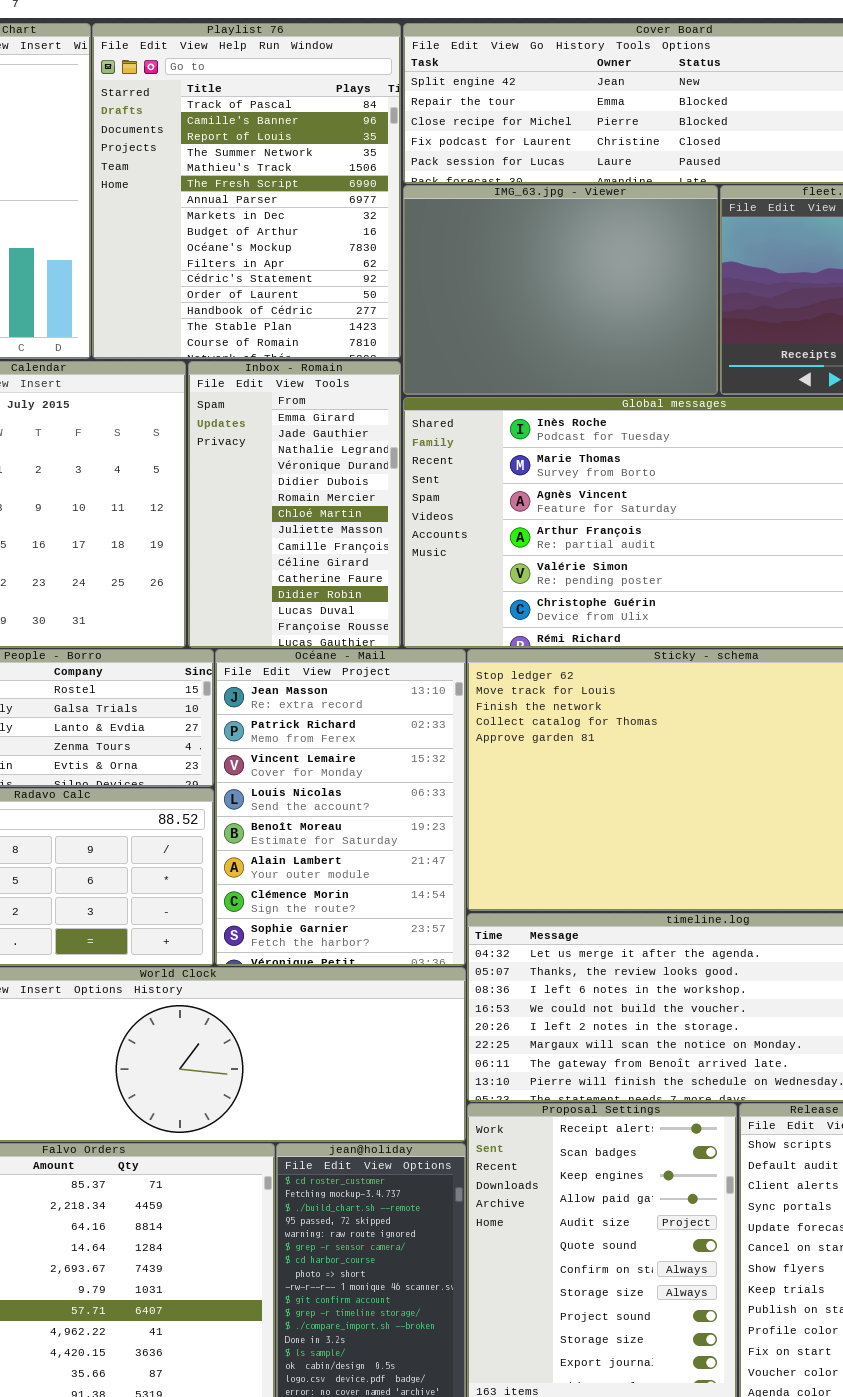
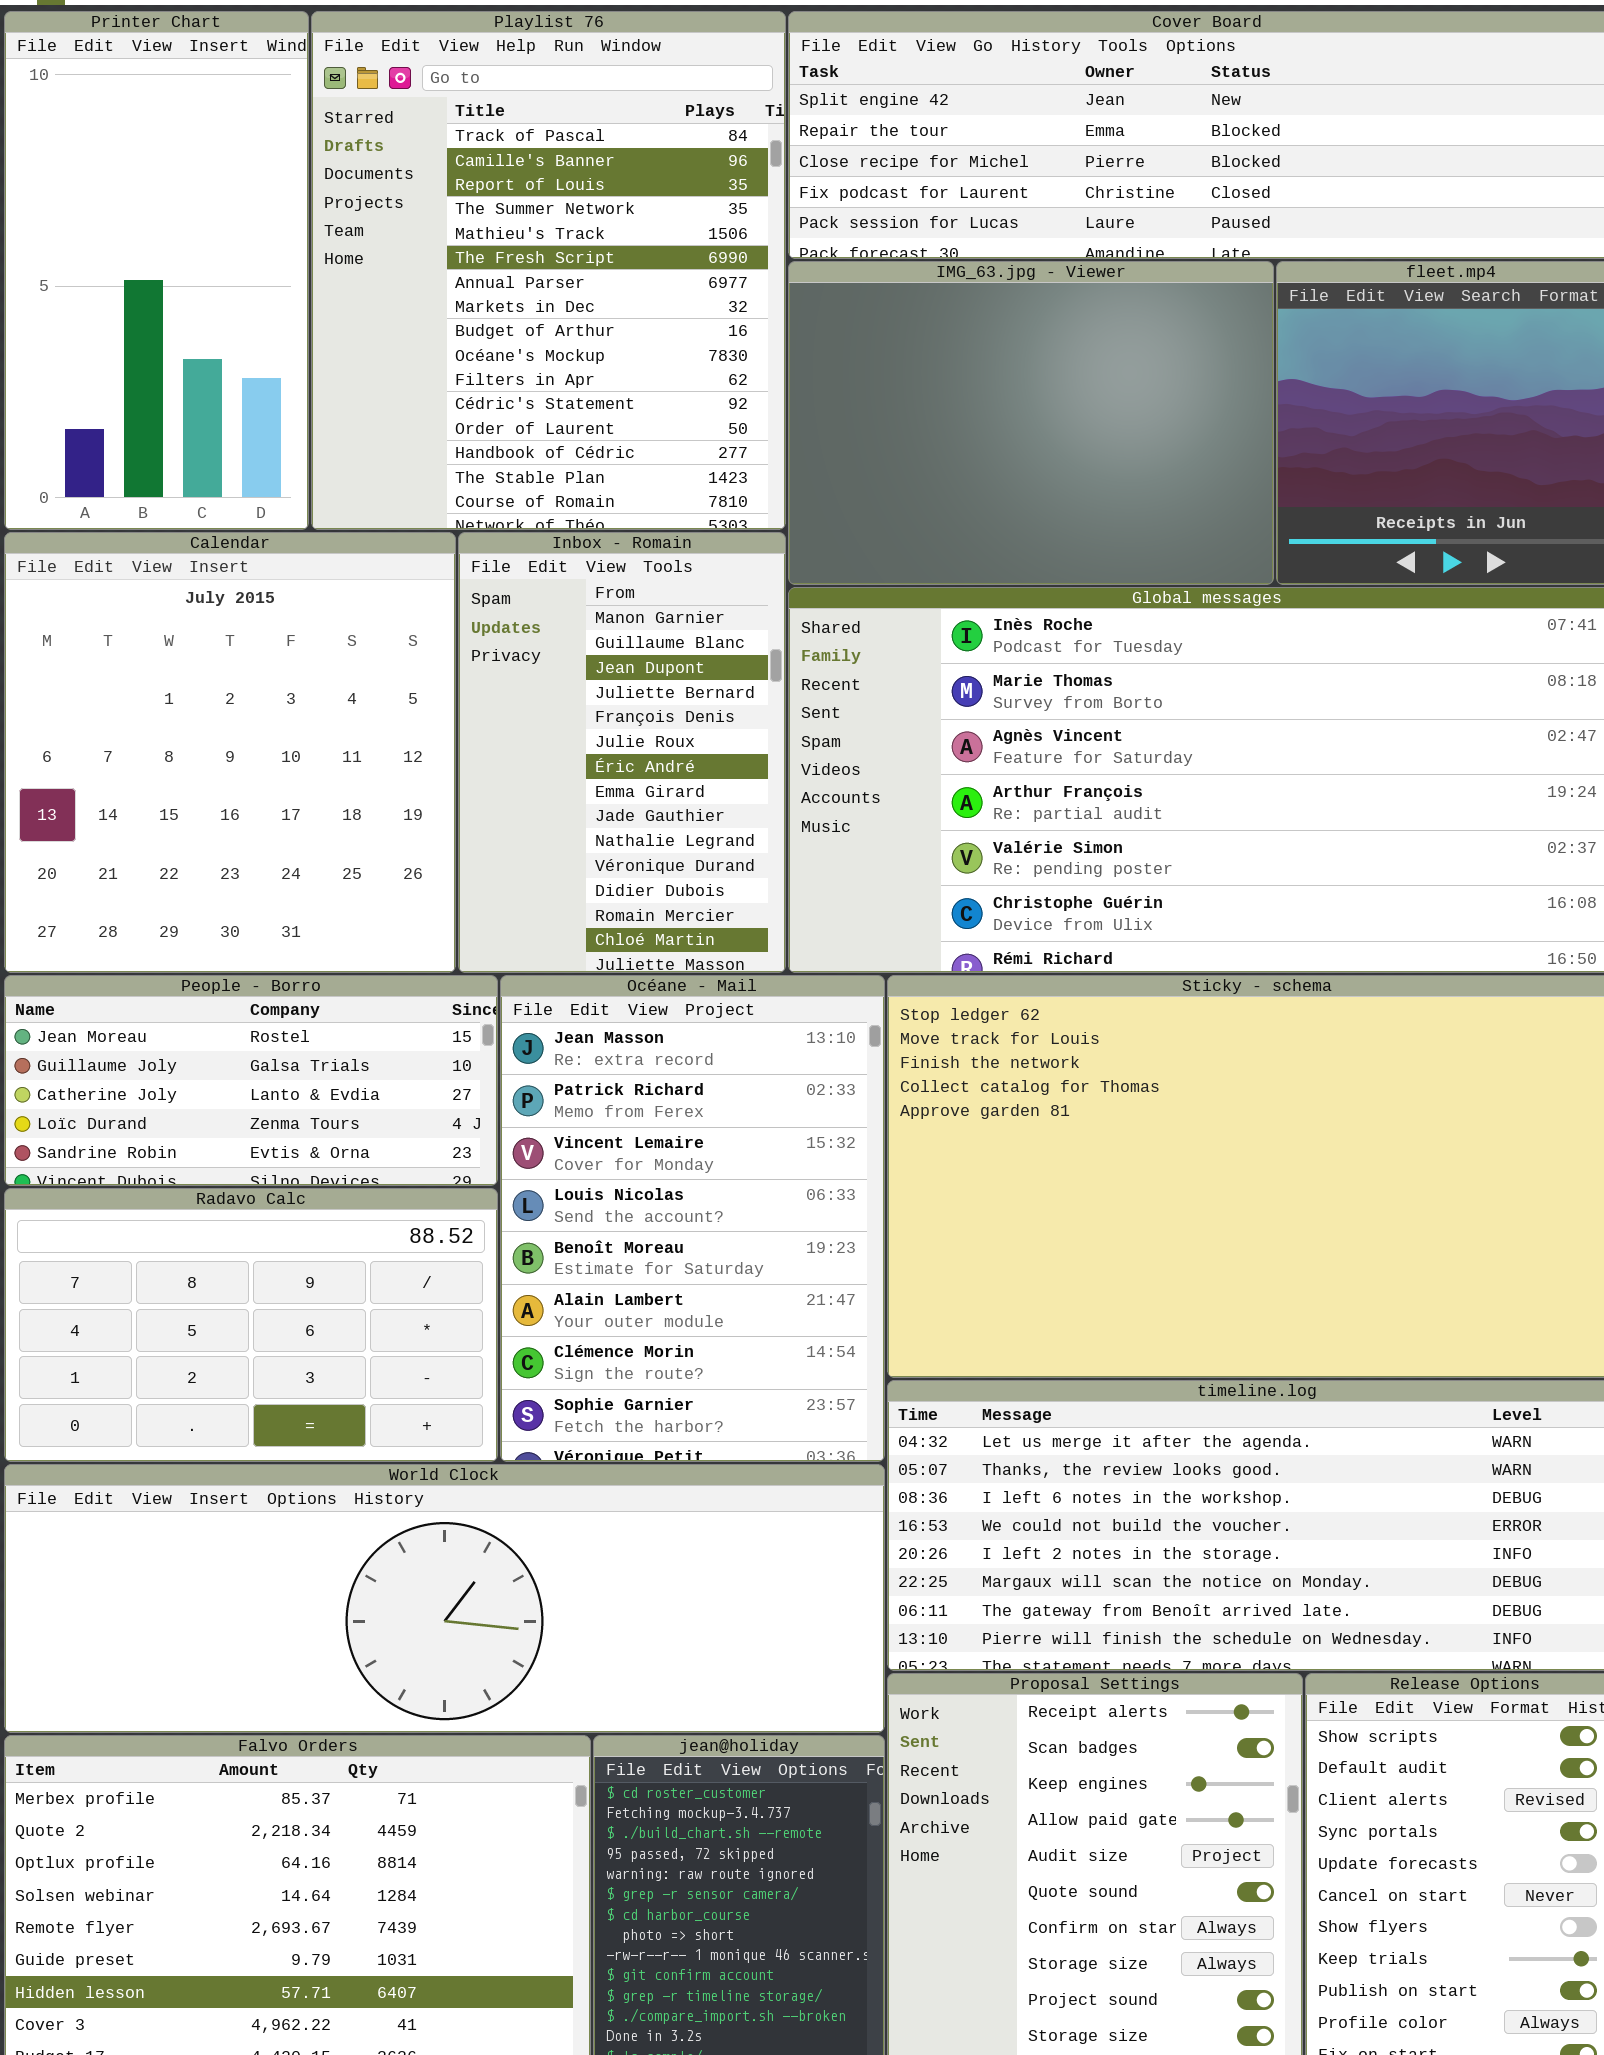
Inbox - Romain: [188,361,401,648] -> [458,532,786,973], scrolled up 7 rows

